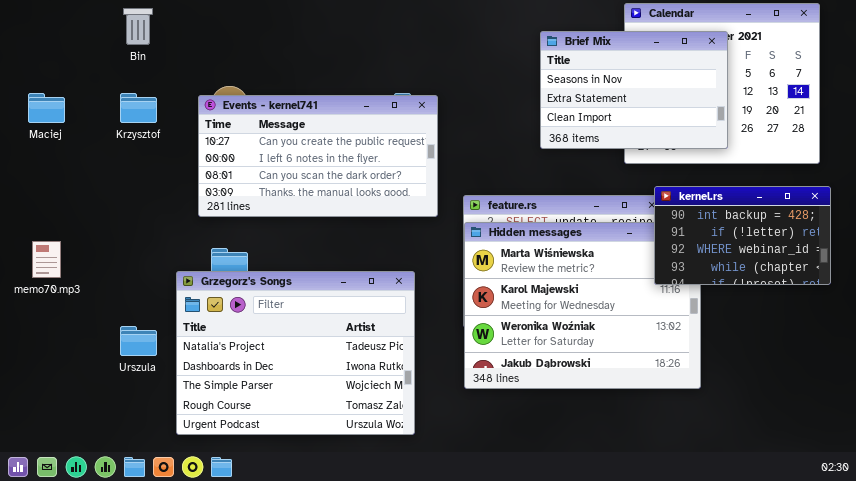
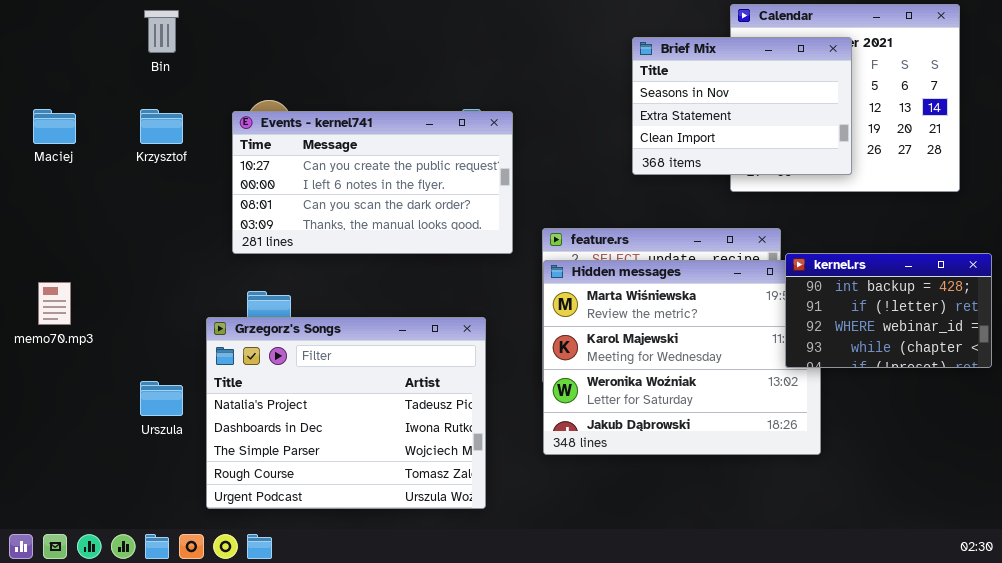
kernel.rs: [654,186,831,285] -> [785,253,992,368], moved

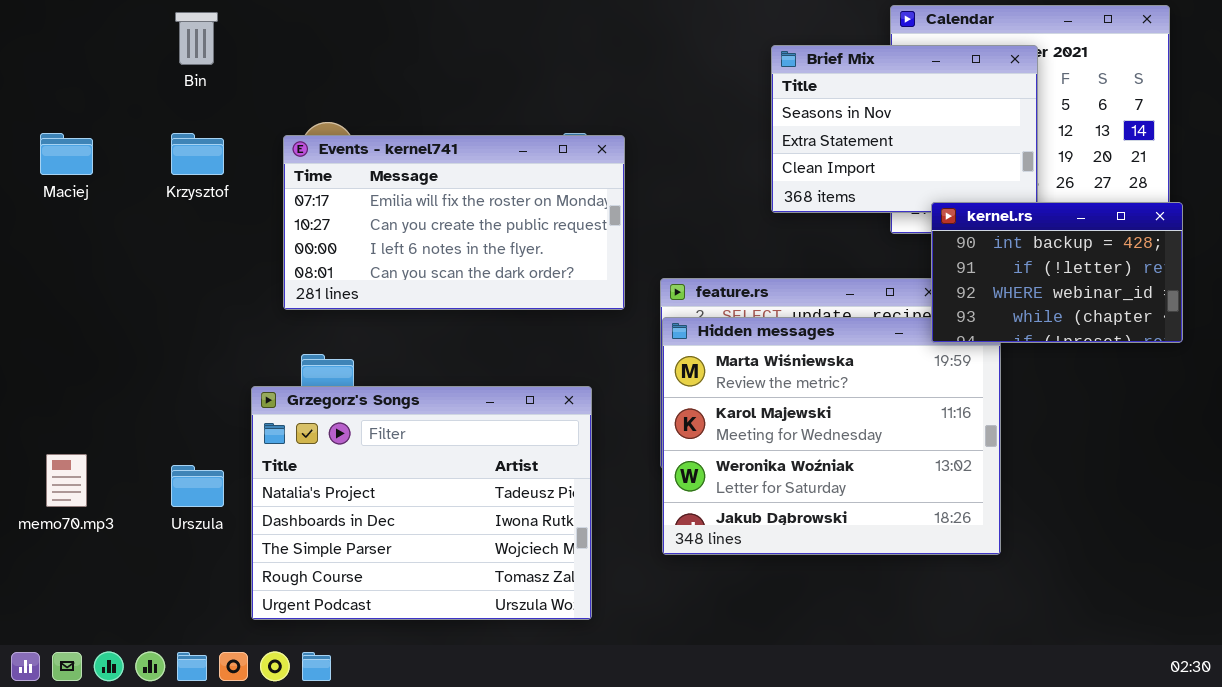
Events - kernel741: [232,111,513,254] -> [283,135,625,310], scrolled up 1 row
kernel.rs: [785,253,992,368] -> [931,202,1183,343], moved
memo70.mp3: [38,282,71,325] -> [46,454,87,507], moved

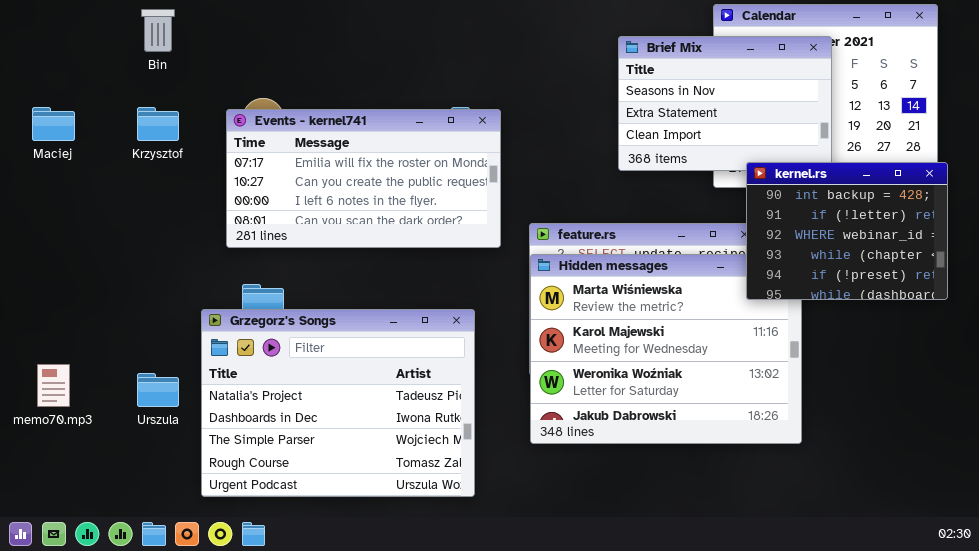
kernel.rs: [931,202,1183,343] -> [746,162,948,300], resized

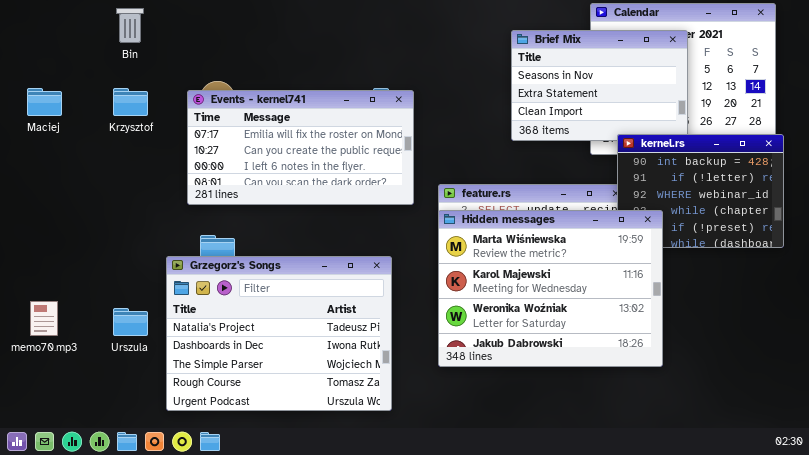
Hidden messages: [530,254,802,444] -> [438,210,663,367], raised

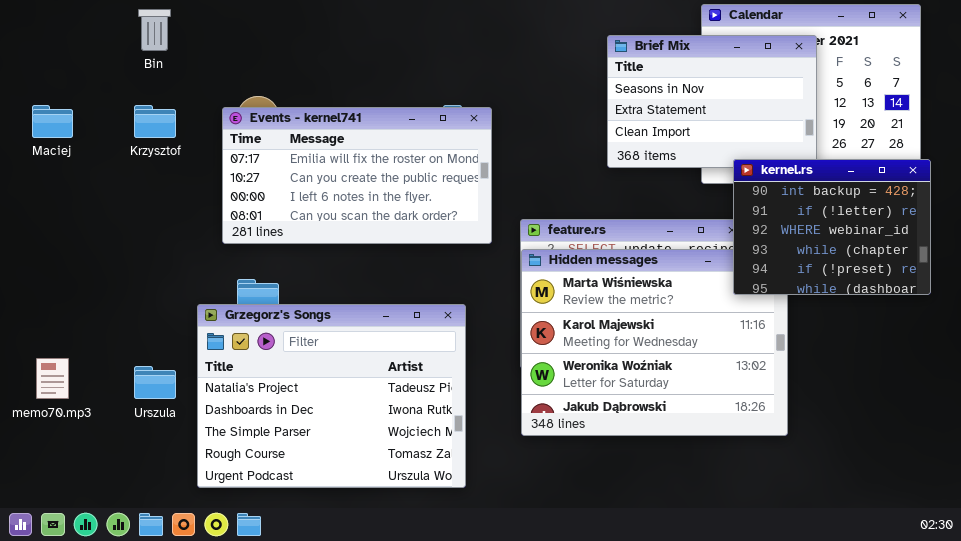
kernel.rs: [617,134,784,248] -> [733,159,931,295], raised

